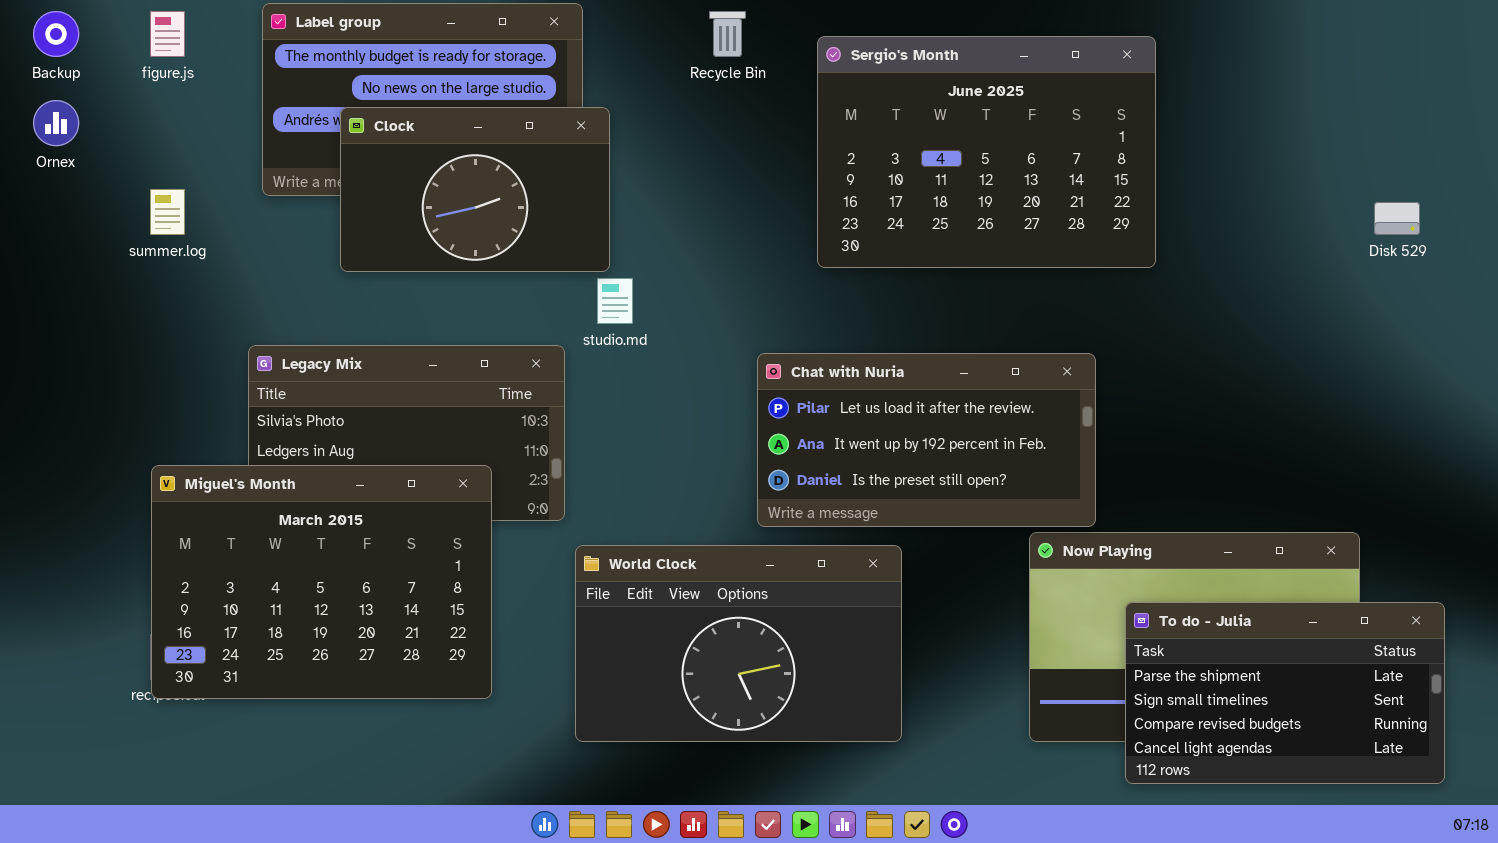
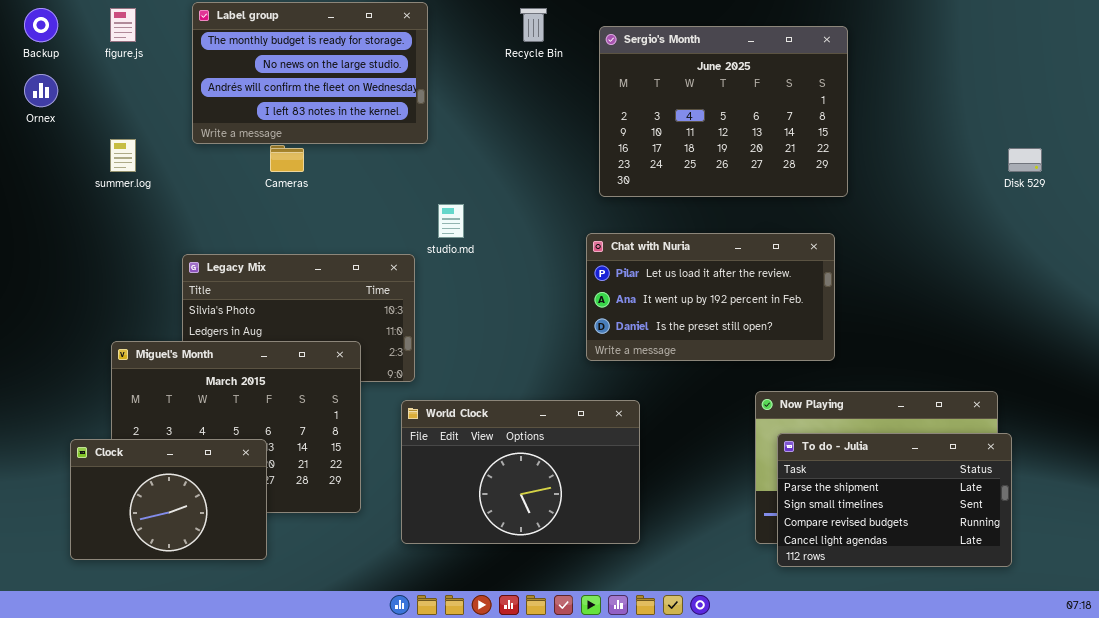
Clock: [340,107,610,272] -> [70,439,267,560], moved
Chat with Nuria: [757,353,1096,527] -> [586,233,835,361], moved
World Clock: [575,545,902,742] -> [401,400,640,544], moved
To do - Julia: [1125,602,1445,784] -> [777,433,1012,567], moved

